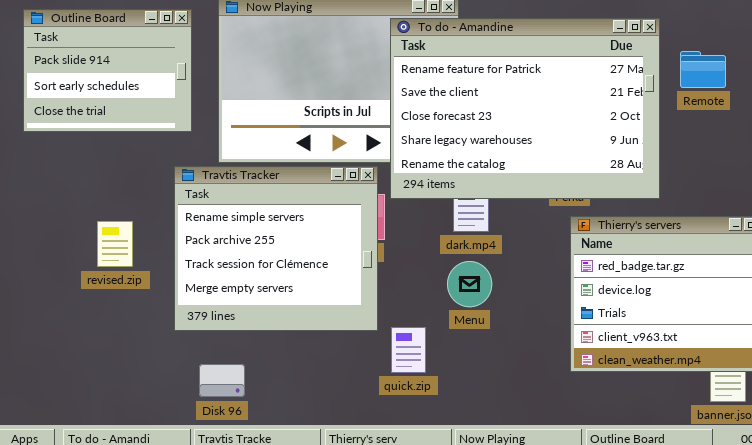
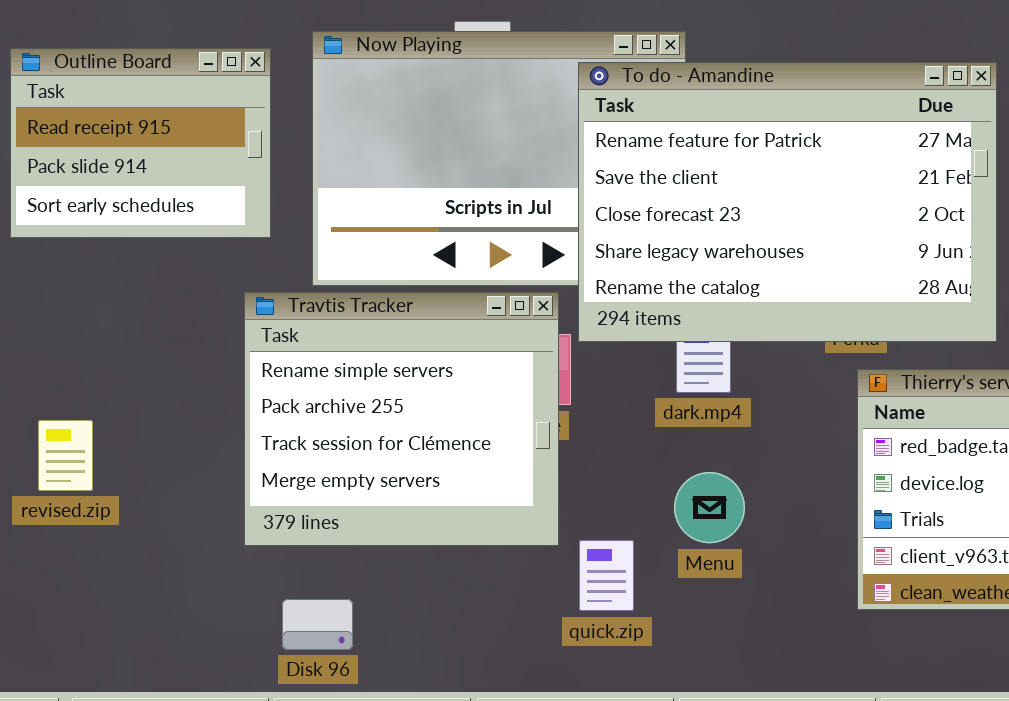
Outline Board: [23,9,192,132] -> [10,48,271,238], scrolled up 1 row
revised.zip: [97,221,133,267] -> [38,420,93,491], moved
Menu: [447,261,492,307] -> [674,472,745,543], moved

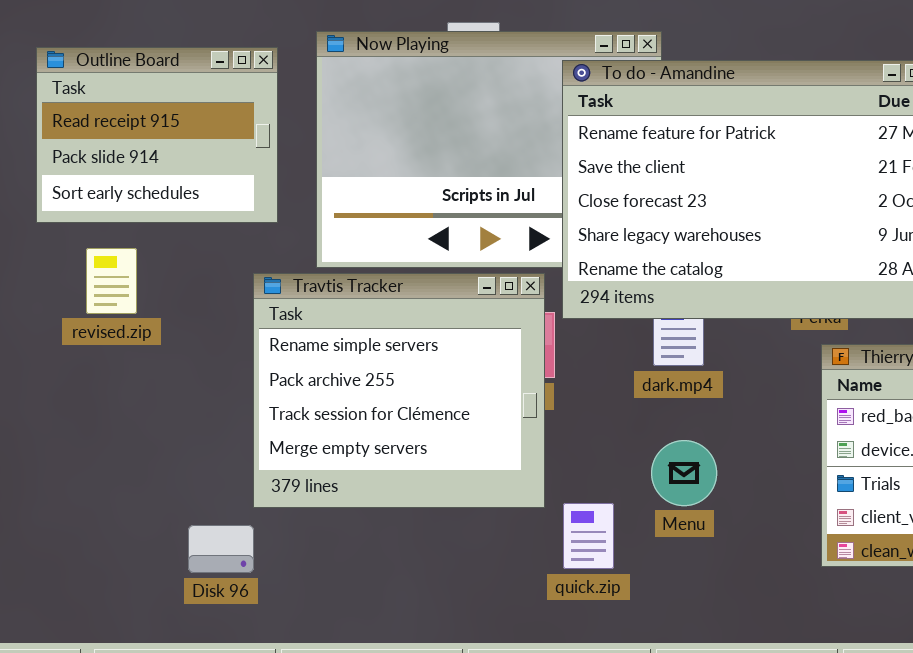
revised.zip: [38,420,93,491] -> [86,248,137,314], moved
Disk 96: [282,599,353,650] -> [188,525,254,573], moved

